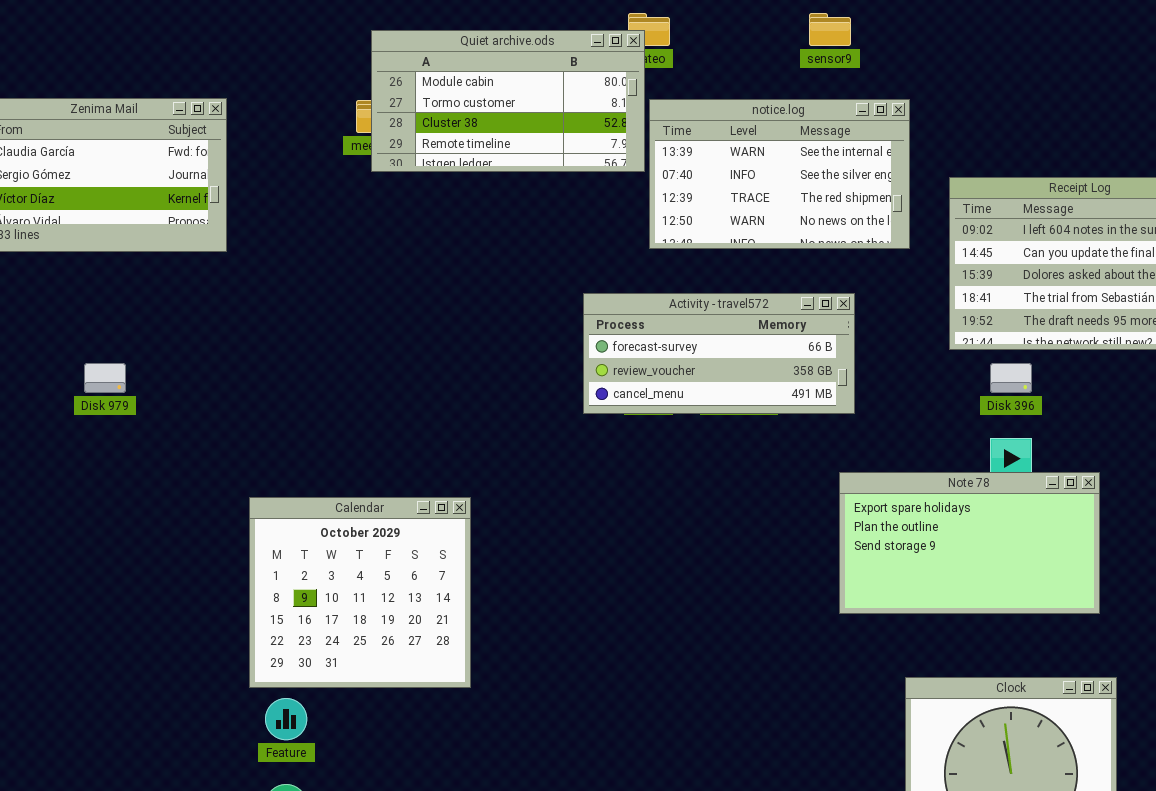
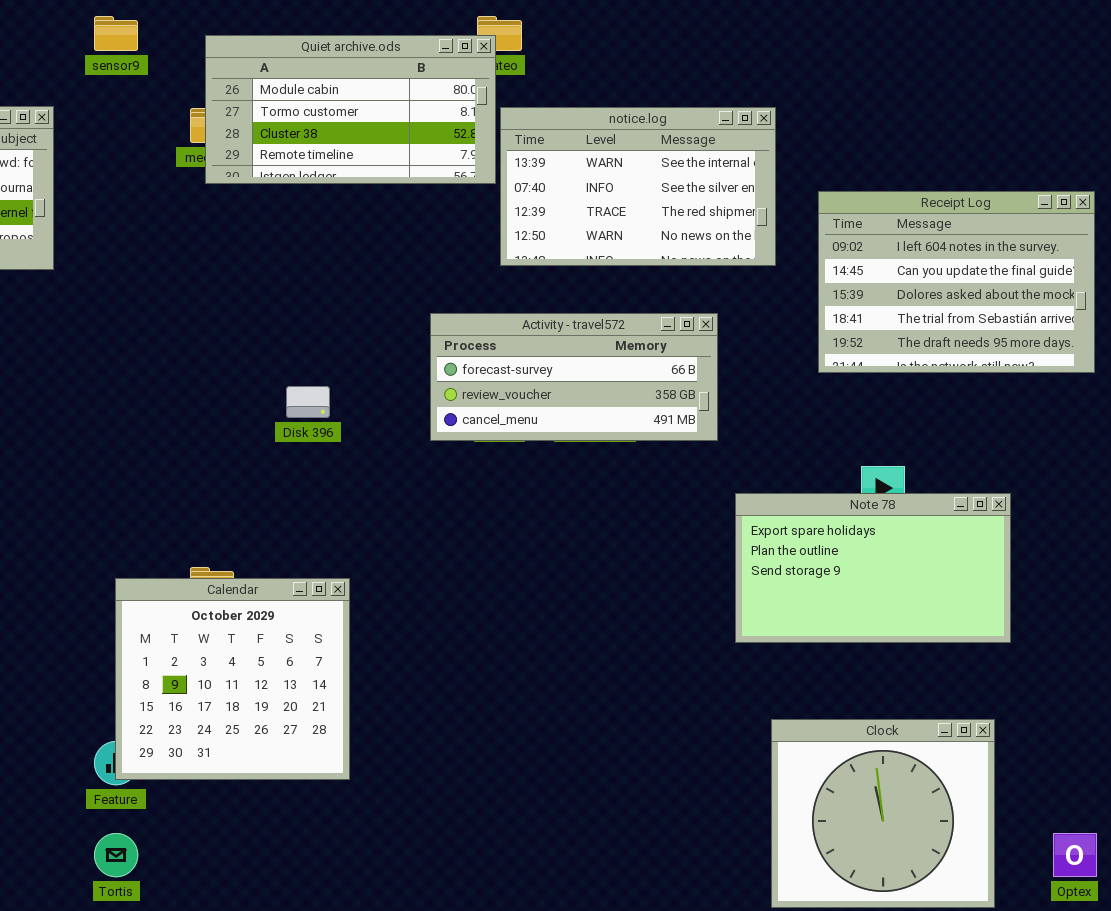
sensor9: [809,13,851,46] -> [94,16,138,51], moved
Disk 396: [990,363,1032,393] -> [286,386,330,418], moved
Note 78: [839,472,1100,614] -> [735,493,1011,643], moved
Calendar: [249,497,471,688] -> [115,578,350,780], moved

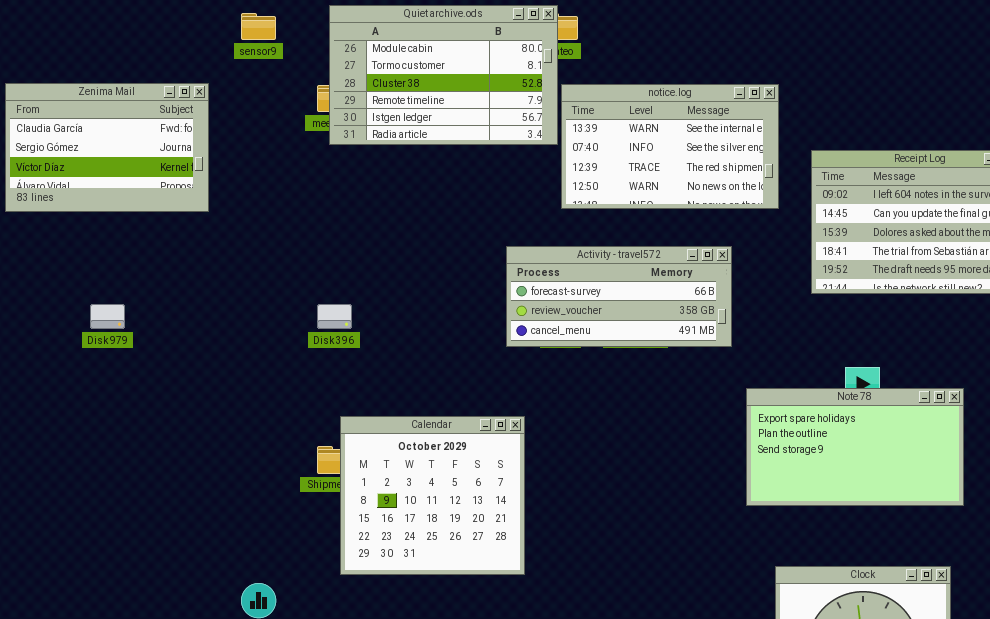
Quiet archive.ods: [205,35,496,184] -> [329,5,558,145], resized
Disk 396: [286,386,330,418] -> [317,304,352,329], moved
Calendar: [115,578,350,780] -> [340,416,525,575], moved

